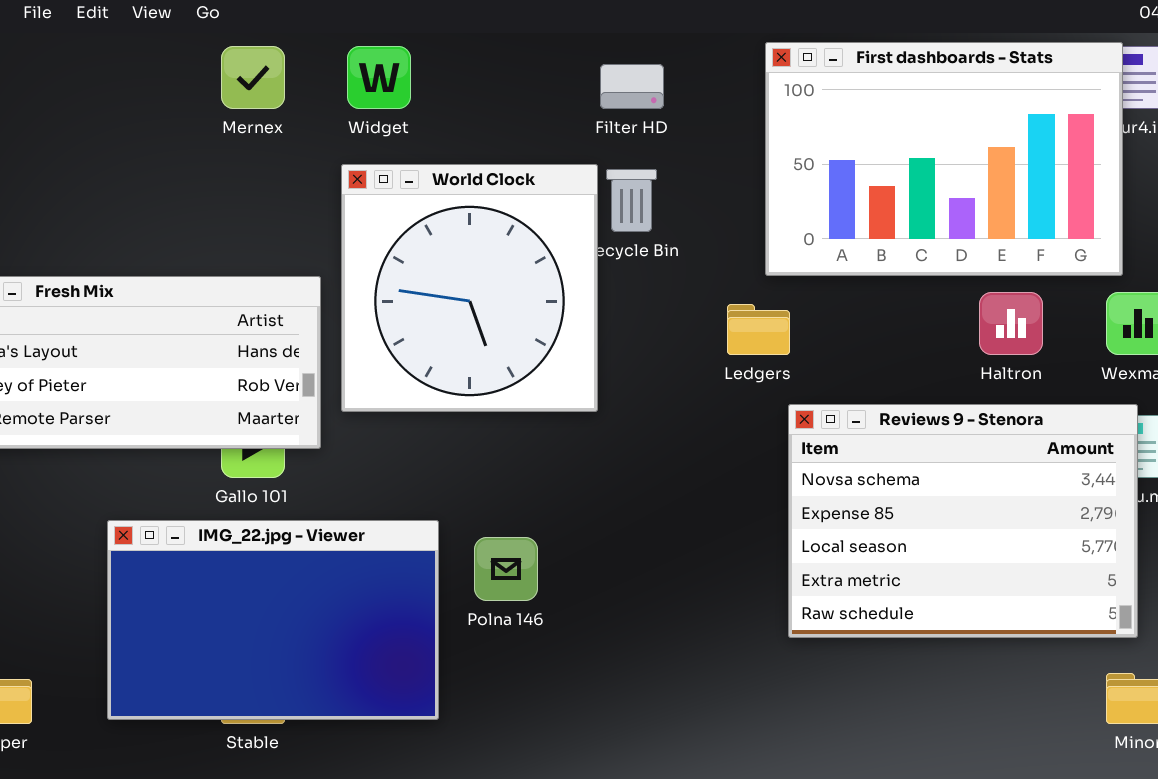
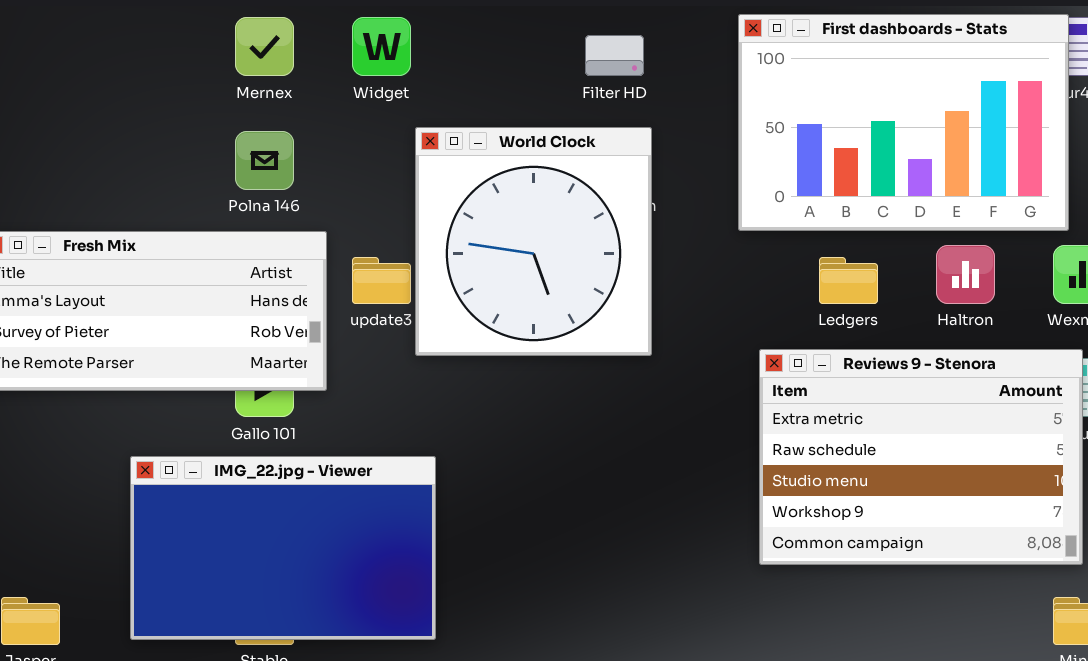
World Clock: [341,164,598,412] -> [415,127,652,356], moved
Ledgers: [727,304,790,355] -> [819,257,878,304], moved
Reviews 9 - Stenora: [788,404,1138,638] -> [759,349,1083,565], scrolled down 3 rows
Polna 146: [474,537,538,601] -> [235,131,294,190], moved

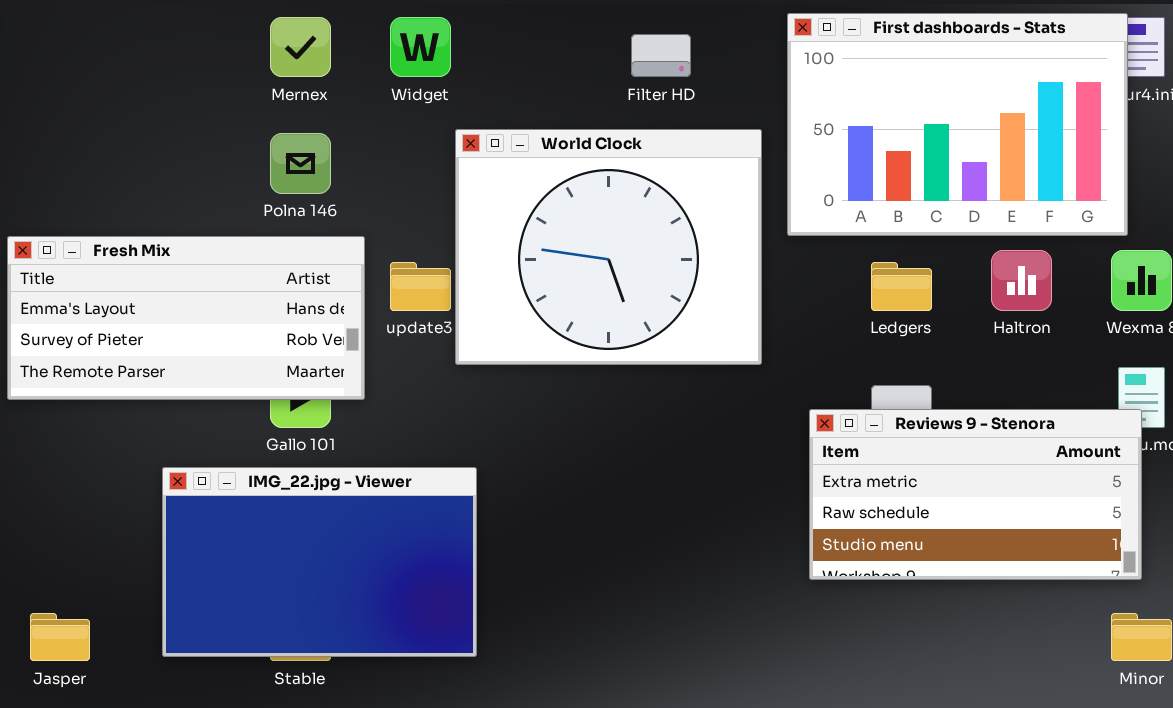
World Clock: [415,127,652,356] -> [455,129,762,365], resized
Reviews 9 - Stenora: [759,349,1083,565] -> [809,409,1142,580], resized

